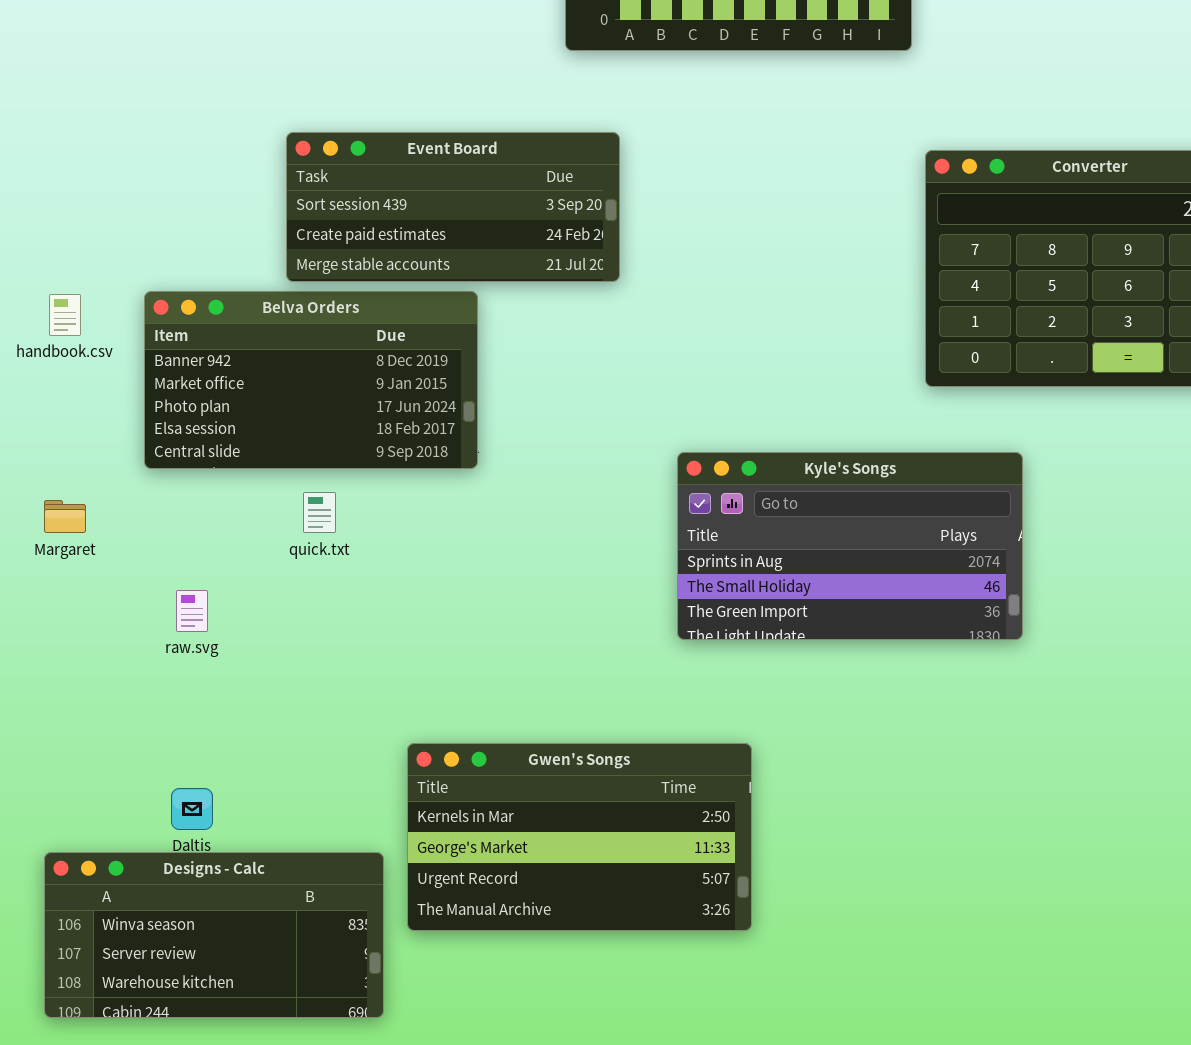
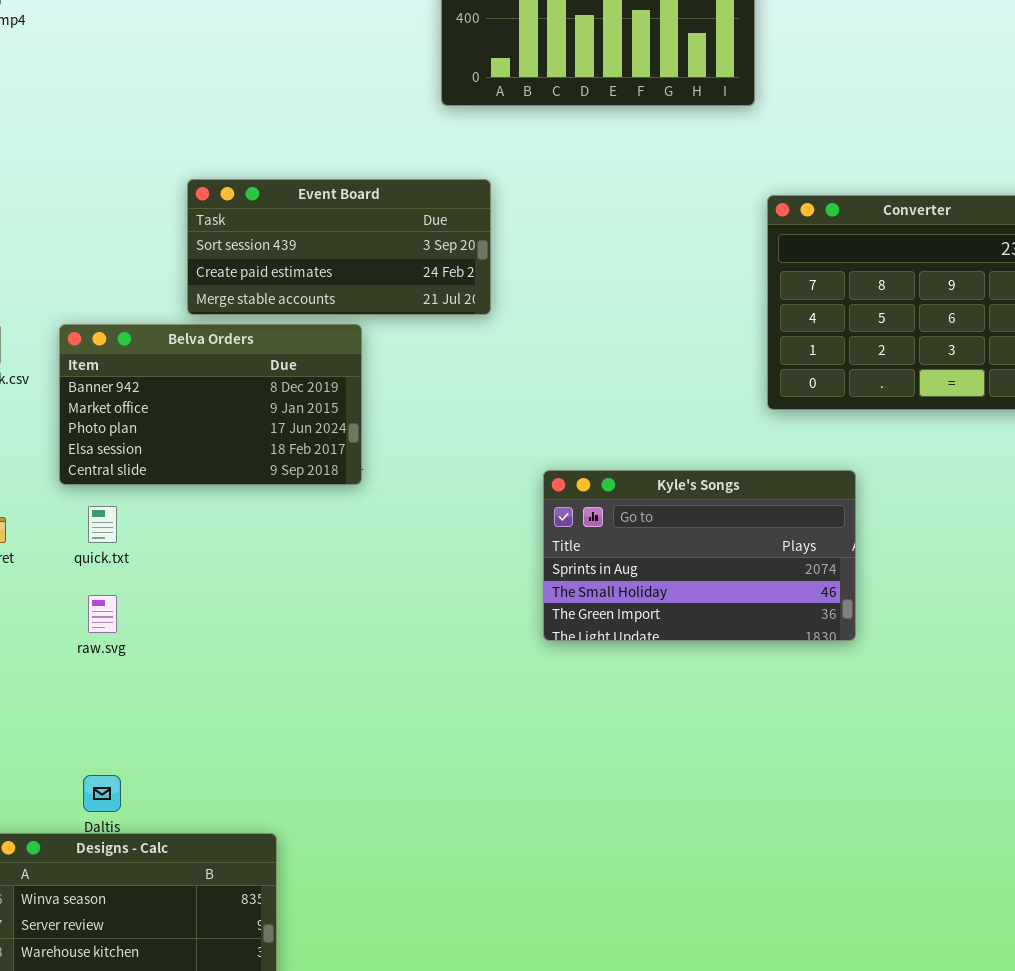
quick.txt: [303,492,336,533] -> [88,506,117,543], moved
Gwen's Songs: [407,743,752,931] -> none, closed

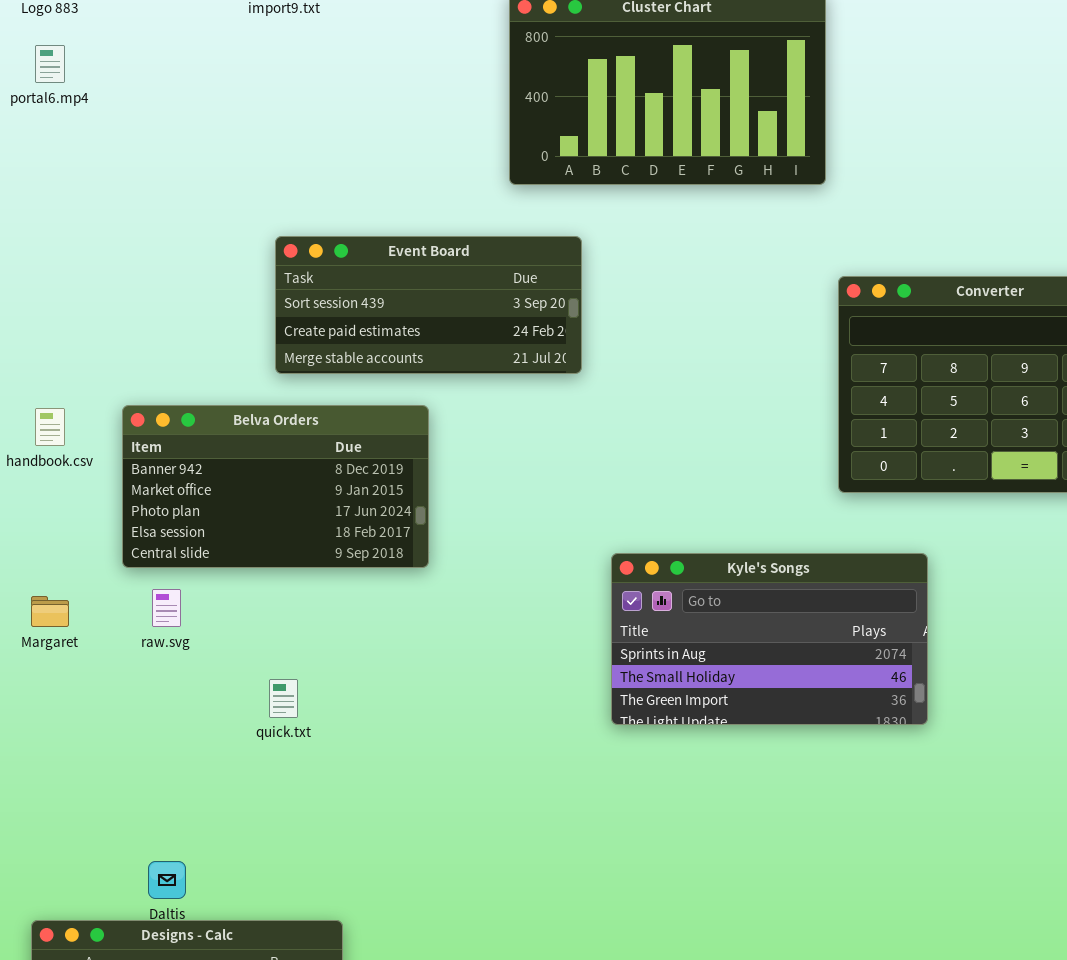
Event Board: [187,179,491,315] -> [275,236,582,374], moved
quick.txt: [88,506,117,543] -> [269,679,298,718], moved
raw.svg: [88,595,117,633] -> [152,589,181,627], moved

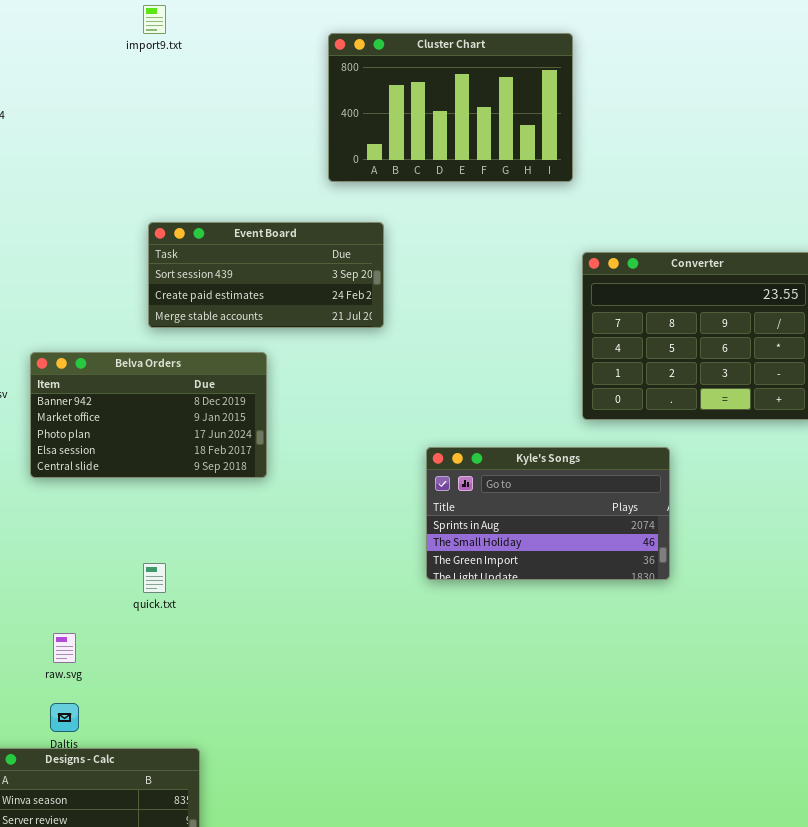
Kyle's Songs: [611,553,928,725] -> [426,447,670,580], moved
raw.svg: [152,589,181,627] -> [53,633,76,663], moved

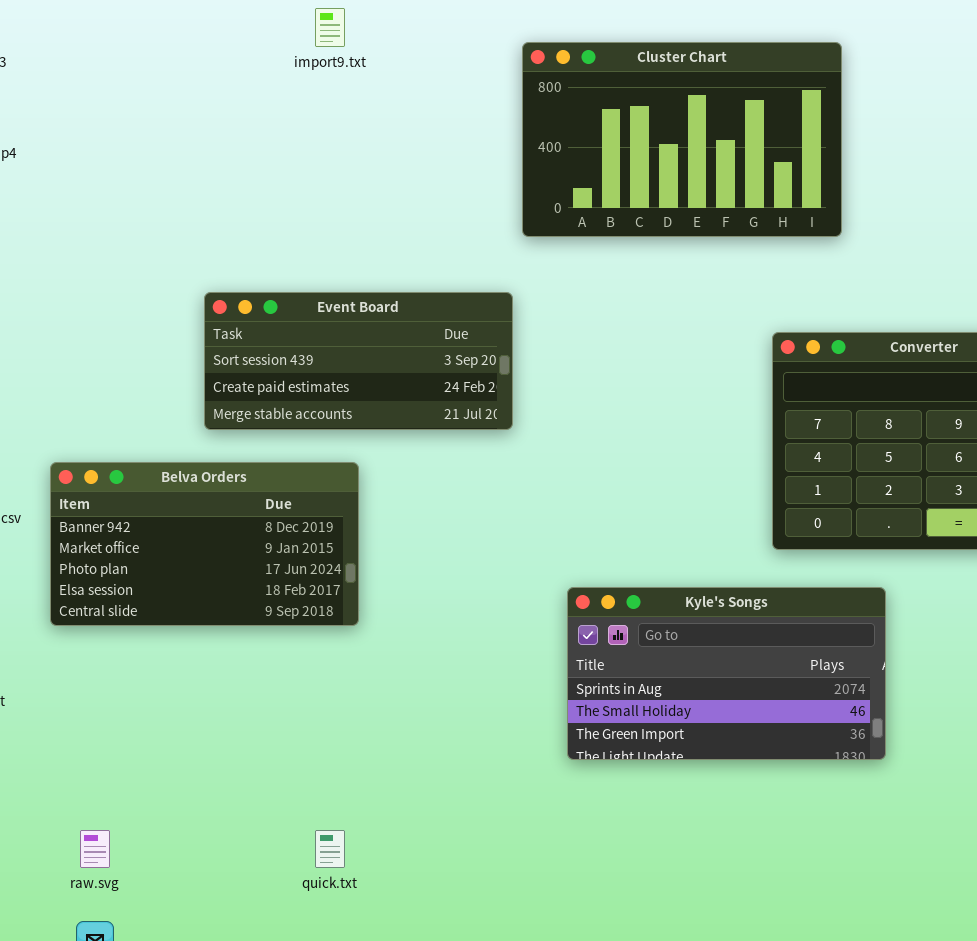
import9.txt: [143,5,166,34] -> [315,8,345,47], moved
Cluster Chart: [328,33,573,182] -> [522,42,842,237], moved
quick.txt: [143,563,166,593] -> [315,830,345,868], moved

